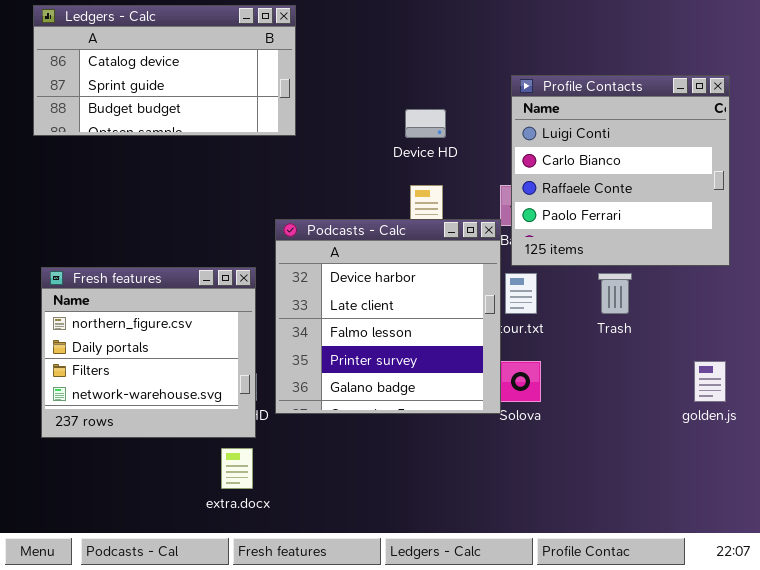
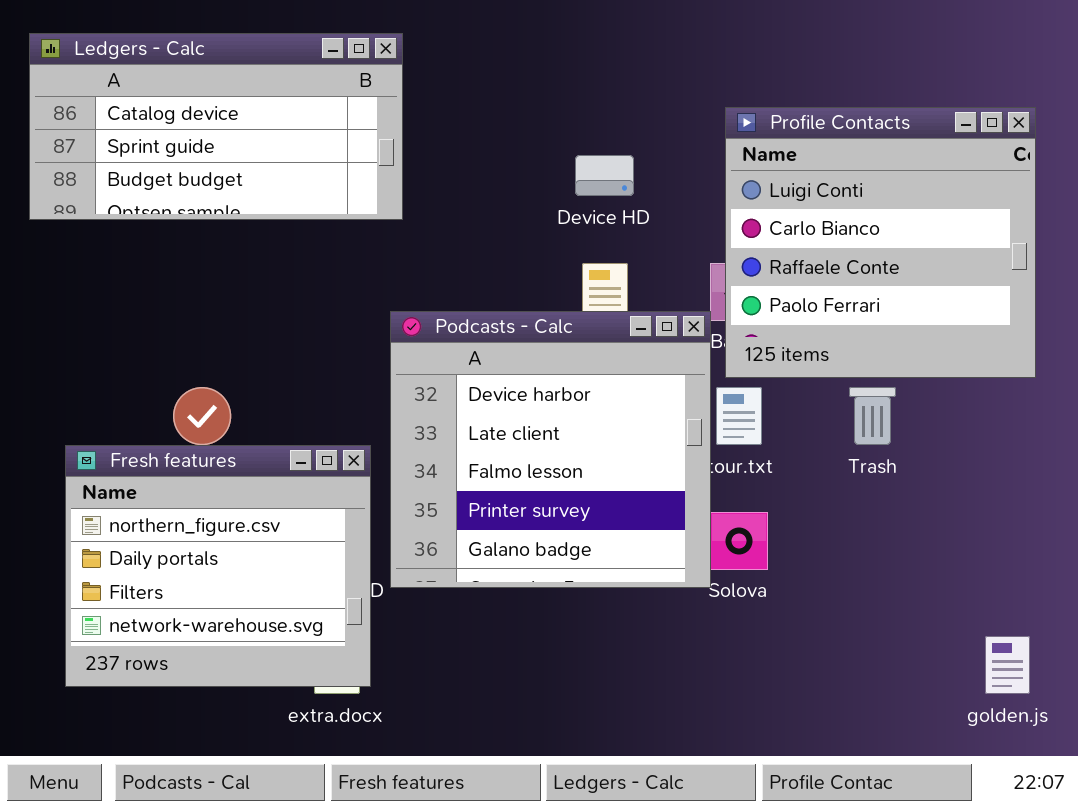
Ledgers - Calc: [33,5,296,136] -> [29,33,403,220], moved
Fresh features: [41,267,256,438] -> [65,445,371,687], moved
golden.js: [694,361,726,402] -> [985,636,1030,694], moved

